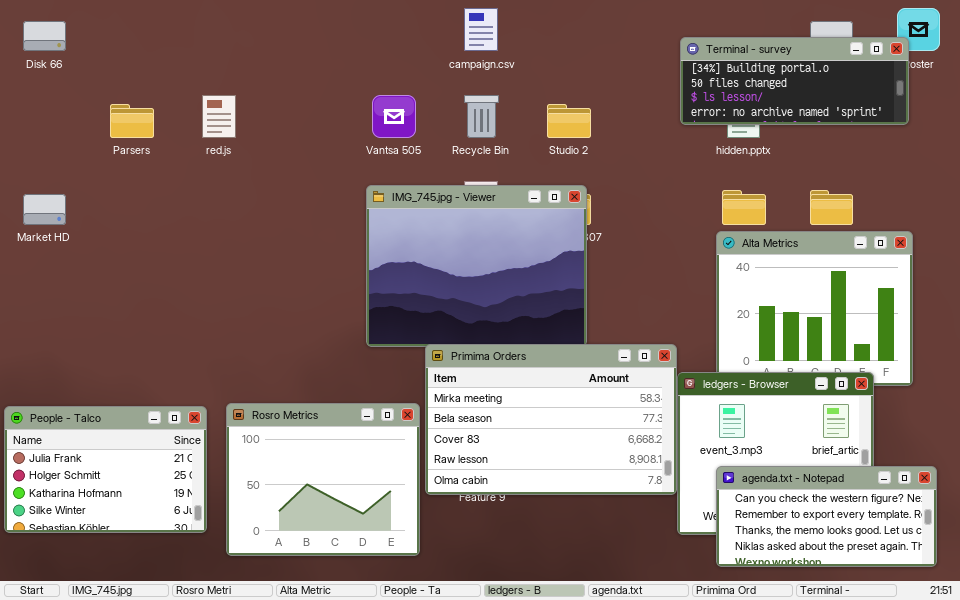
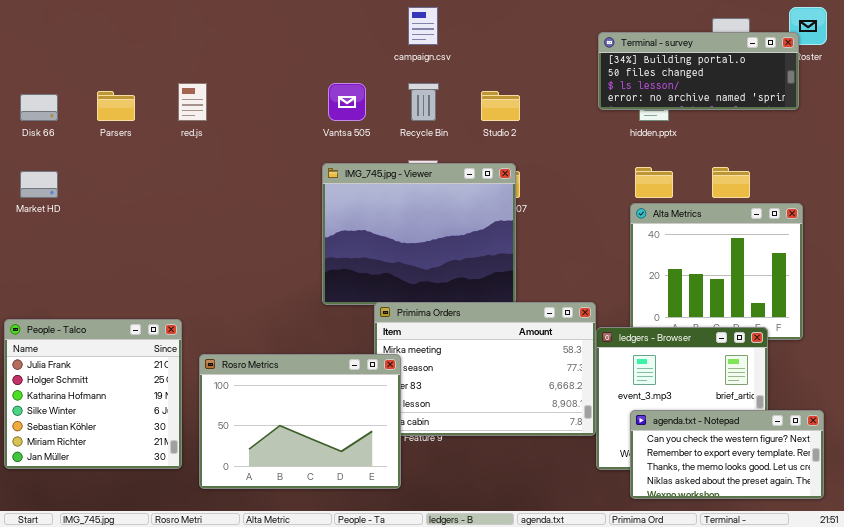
Disk 66: [23,21,66,51] -> [20,94,58,121], moved
Rosro Metrics: [226,403,420,556] -> [199,354,401,489], resized
People - Talco: [4,406,207,533] -> [4,319,182,469], resized

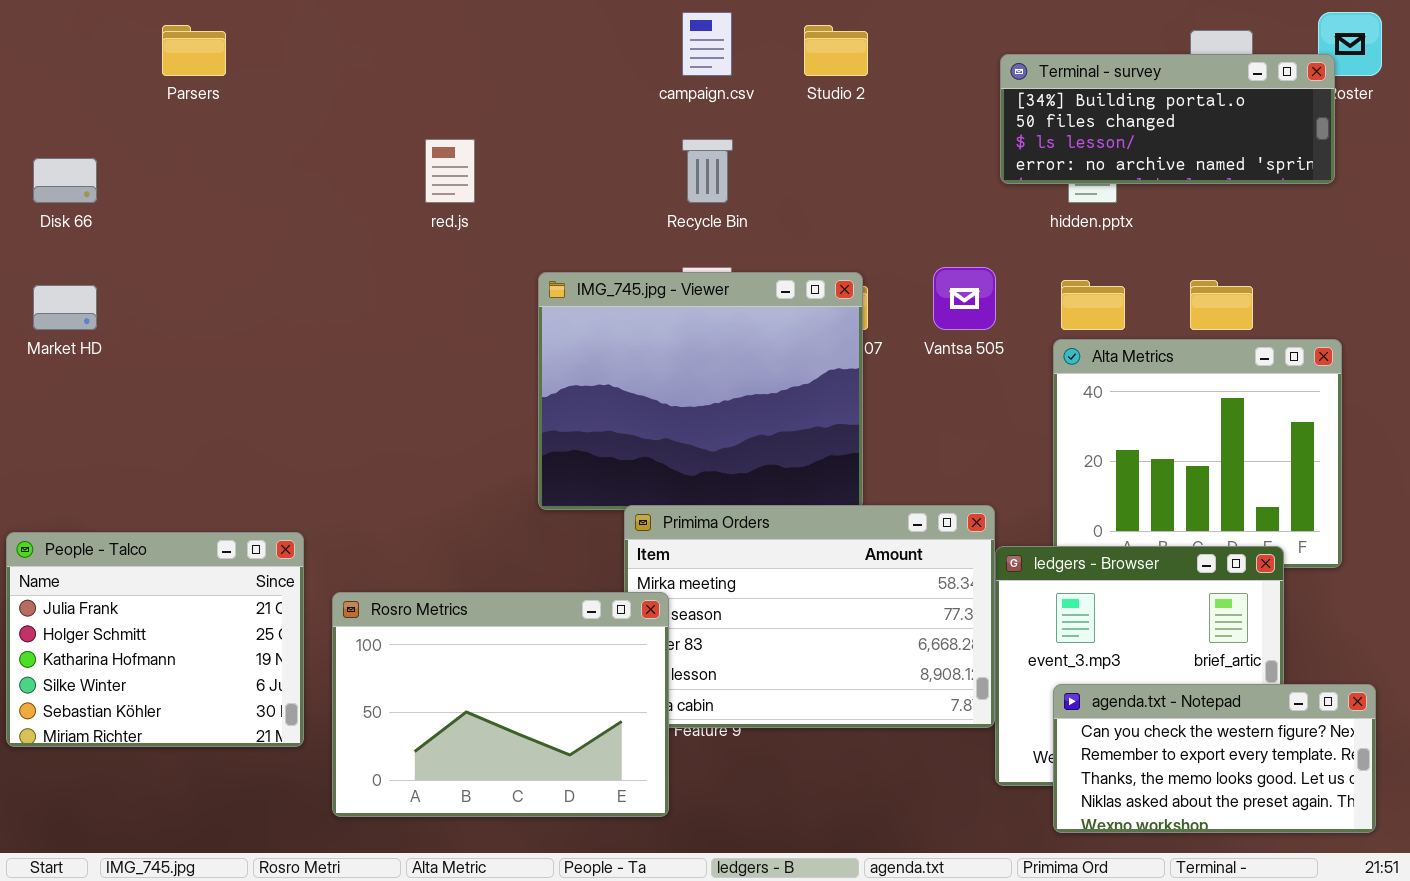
red.js: [178,83,207,121] -> [425,139,475,203], moved
Vantsa 505: [328,83,366,121] -> [933,267,996,330], moved
Parsers: [97,91,135,121] -> [162,25,226,76], moved
Studio 2: [481,91,520,121] -> [804,25,868,76], moved
People - Talco: [4,319,182,469] -> [6,532,304,747], resized

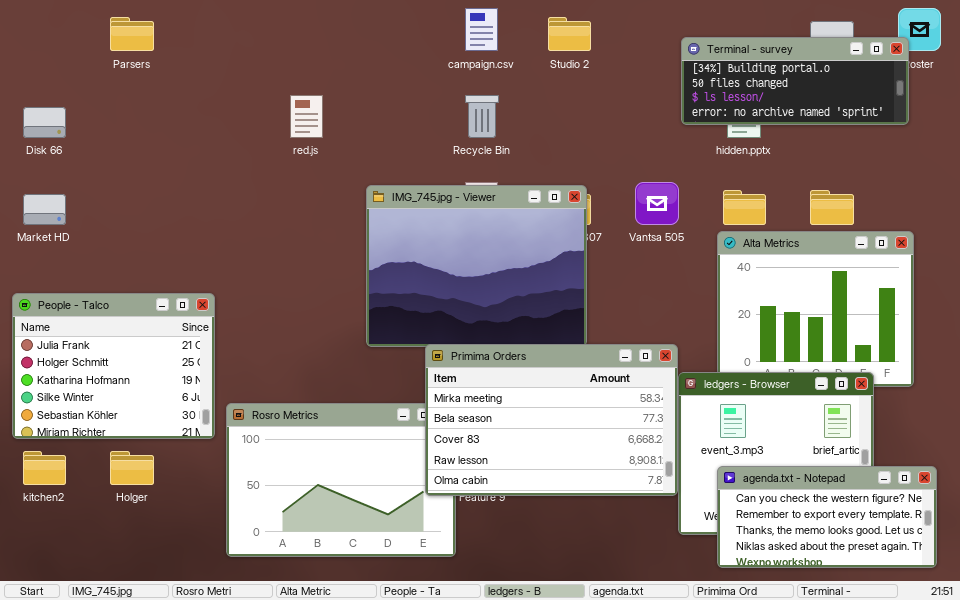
Primima Orders: [624,505,995,728] -> [425,344,678,496], raised
People - Talco: [6,532,304,747] -> [12,293,215,439], moved

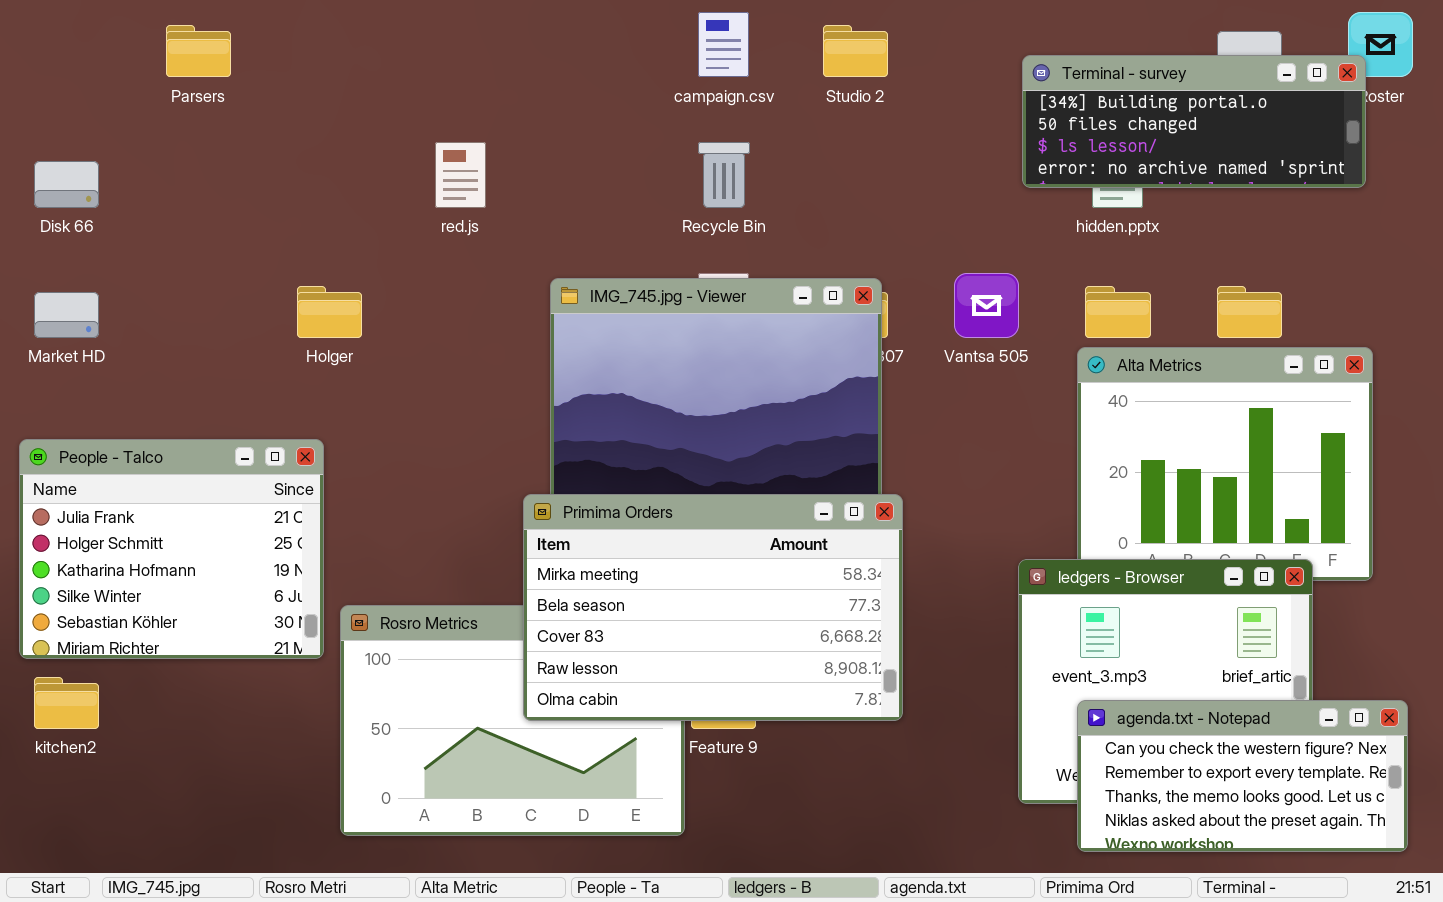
Primima Orders: [425,344,678,496] -> [523,494,903,721], moved
Holger: [110,451,154,485] -> [297,286,362,338], moved

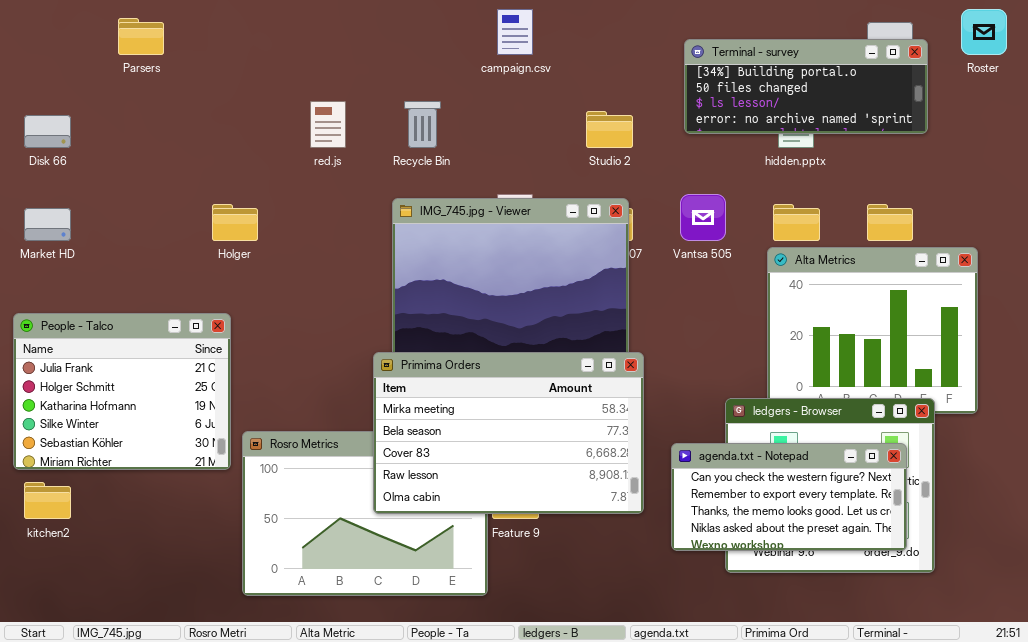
Studio 2: [823,25,888,77] -> [586,111,633,148], moved
Terminal - survey: [1022,55,1366,188] -> [684,39,928,134], moved
Recycle Bin: [698,142,750,208] -> [404,101,441,148], moved
agenda.txt - Notepad: [1077,700,1408,852] -> [671,443,907,551], moved

